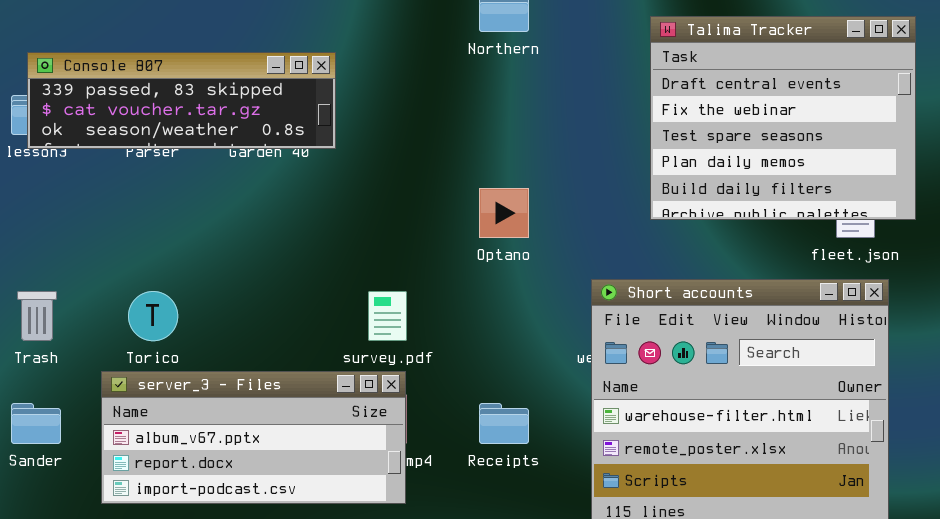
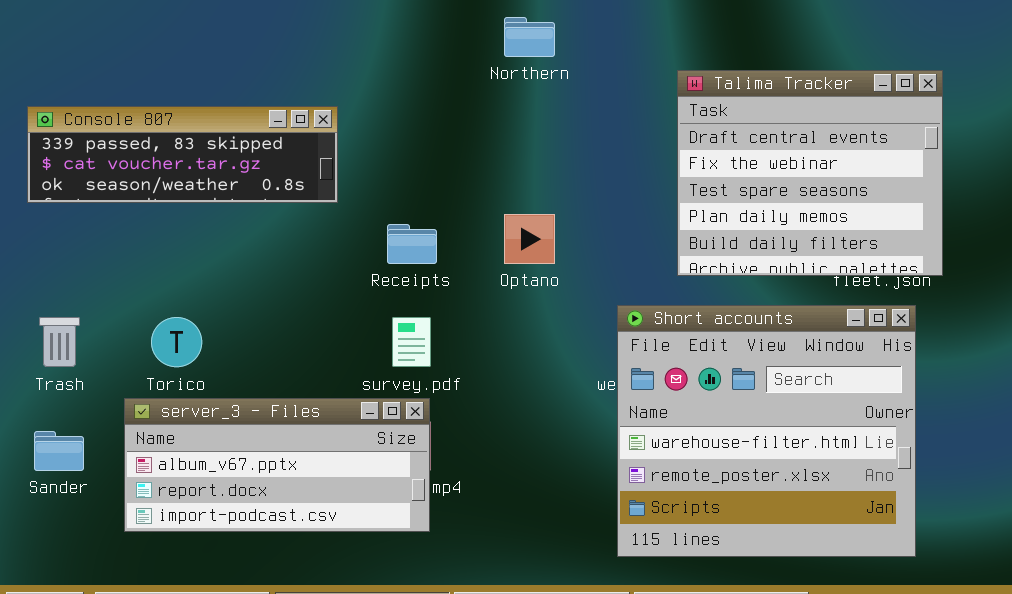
Talima Tracker: [650,16,916,220] -> [677,70,943,276], moved
Console 807: [27,52,336,149] -> [27,106,338,203], moved
Receipts: [479,403,529,444] -> [387,224,437,264], moved

